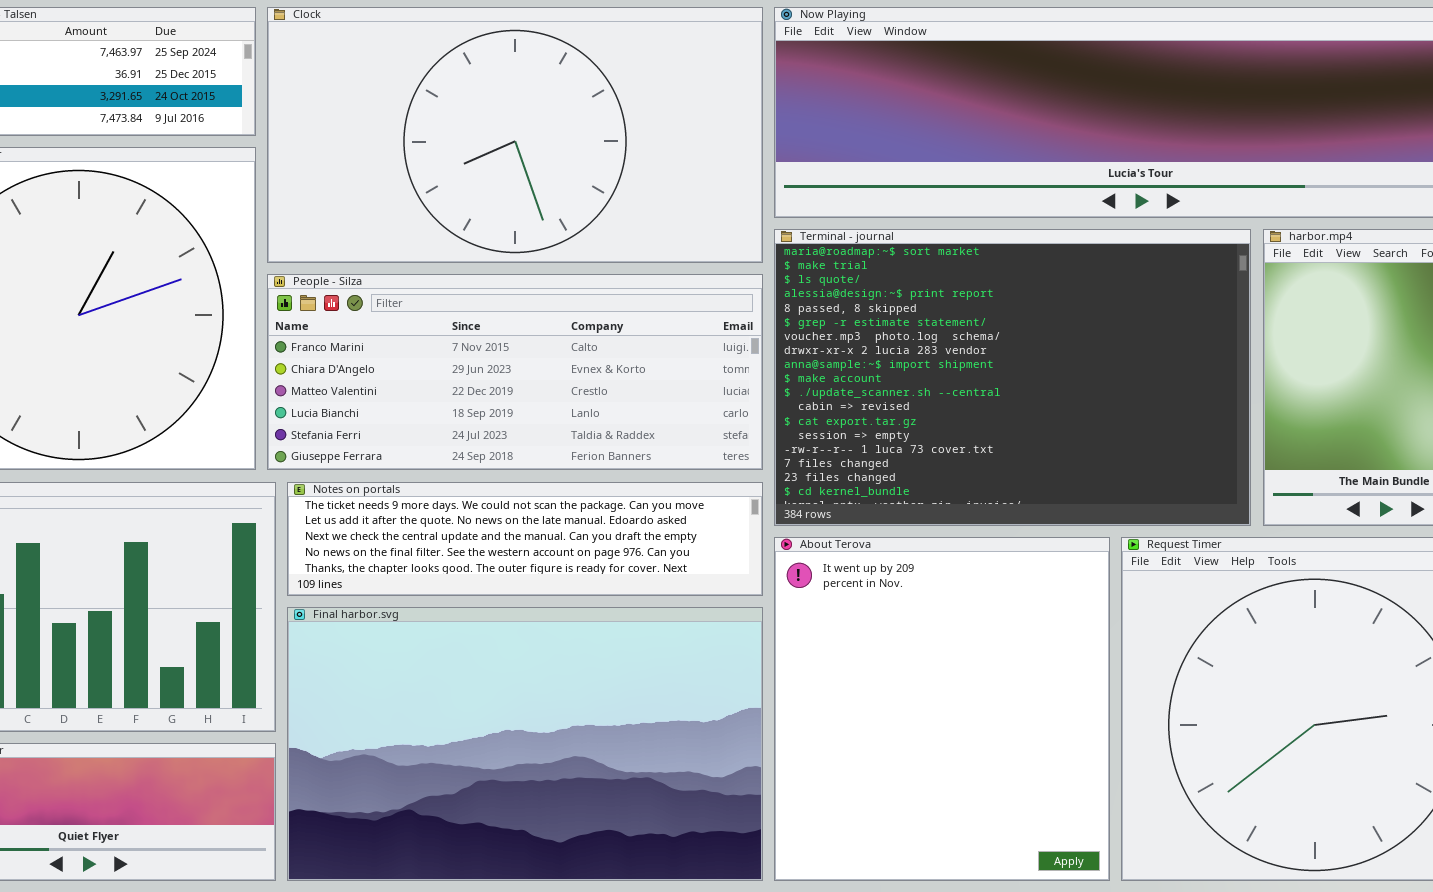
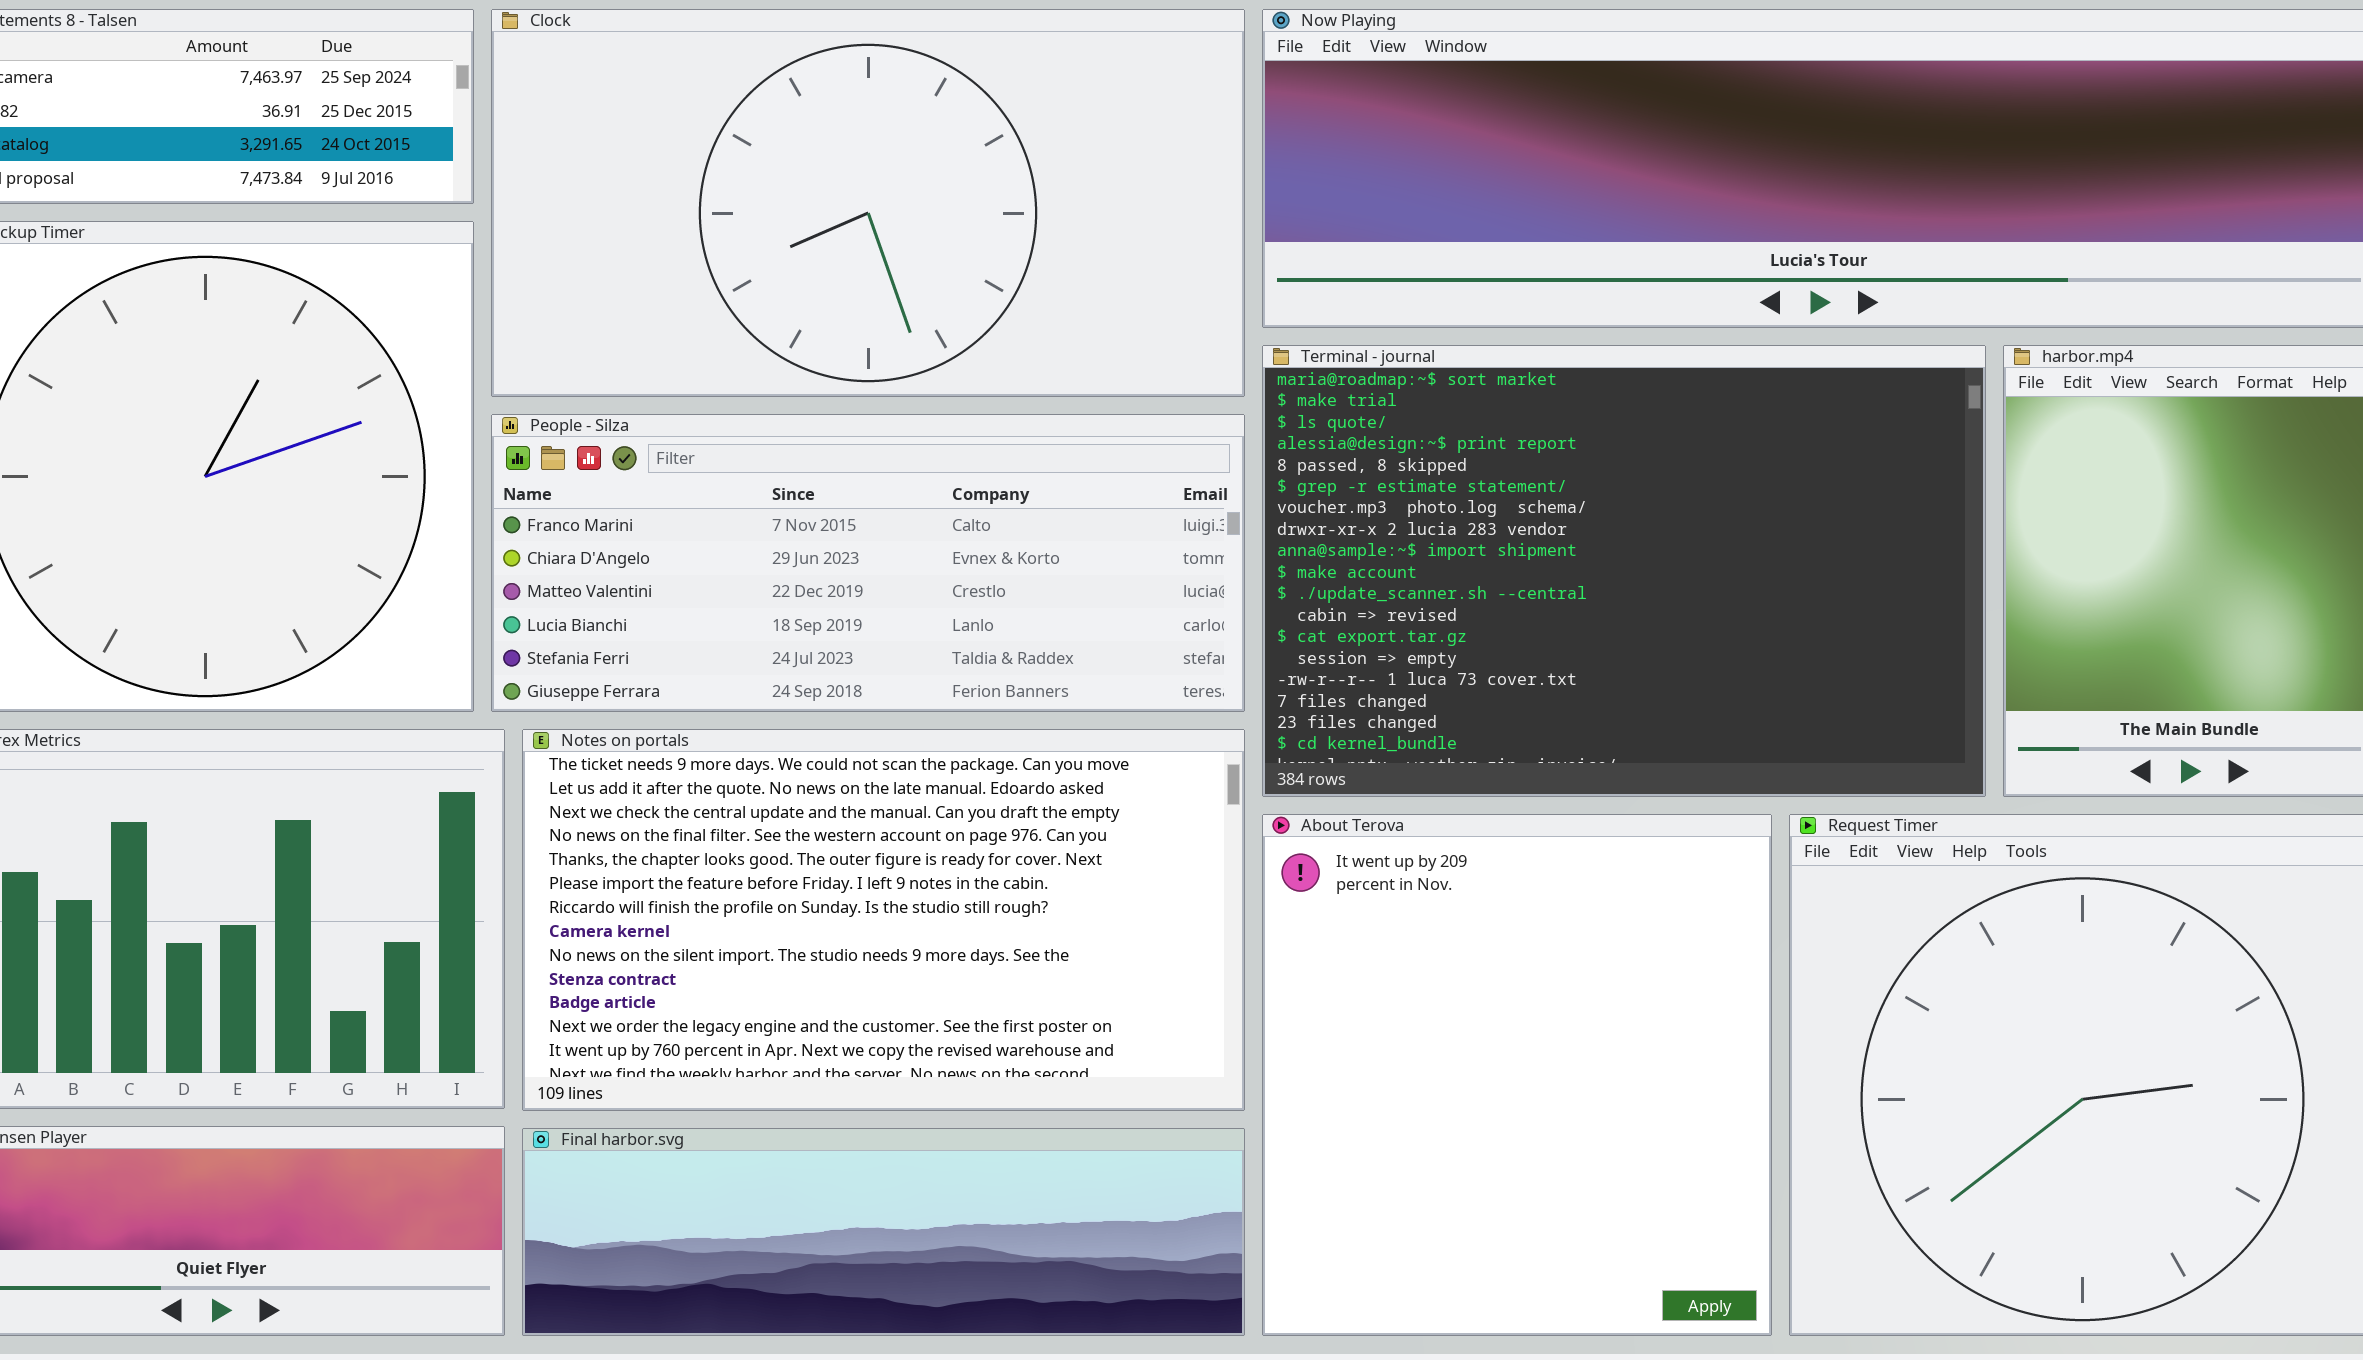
Notes on portals: [287,482,763,596] -> [522,729,1245,1111], resized
Final harbor.svg: [287,607,763,881] -> [522,1128,1245,1336], resized

